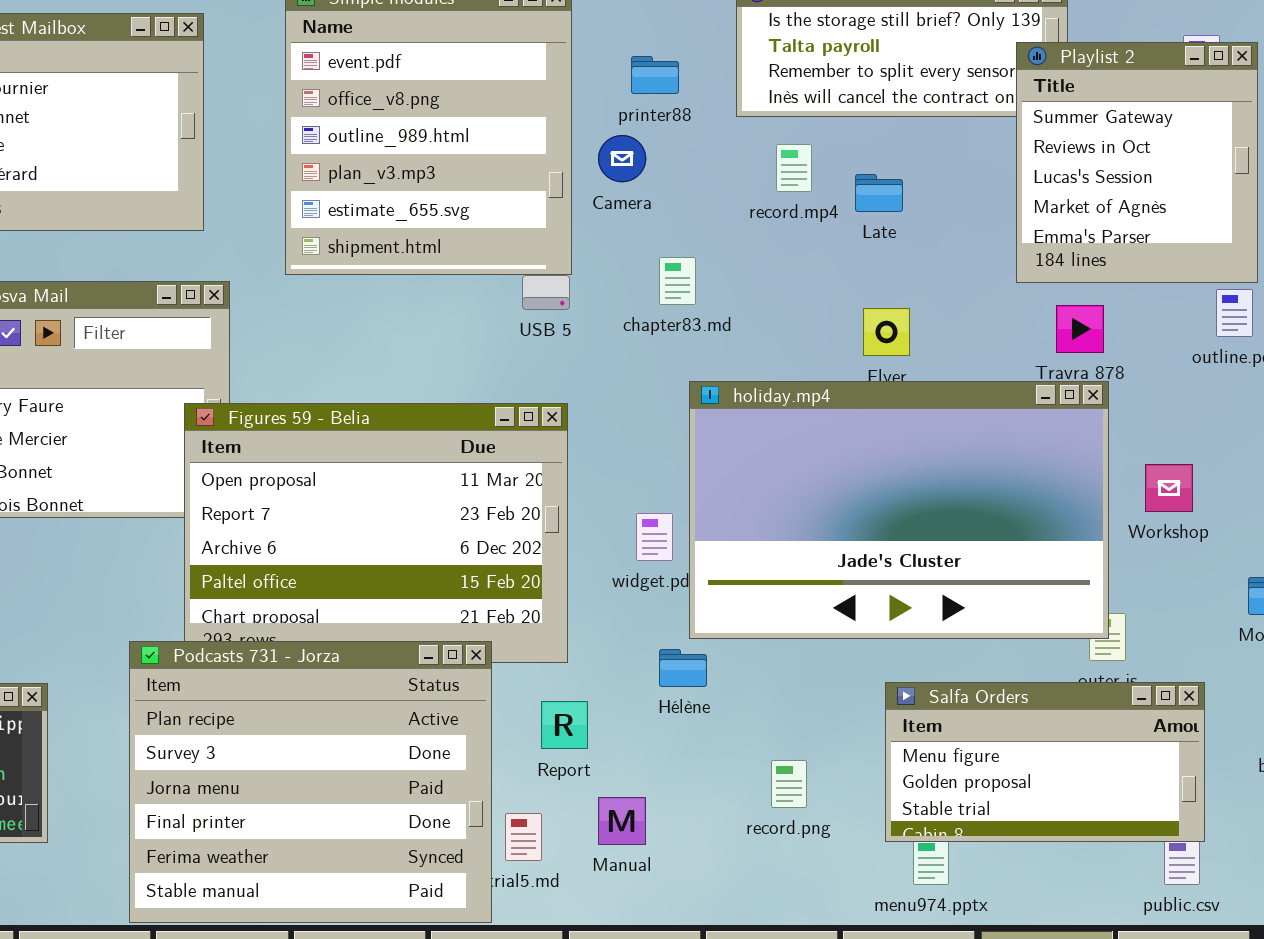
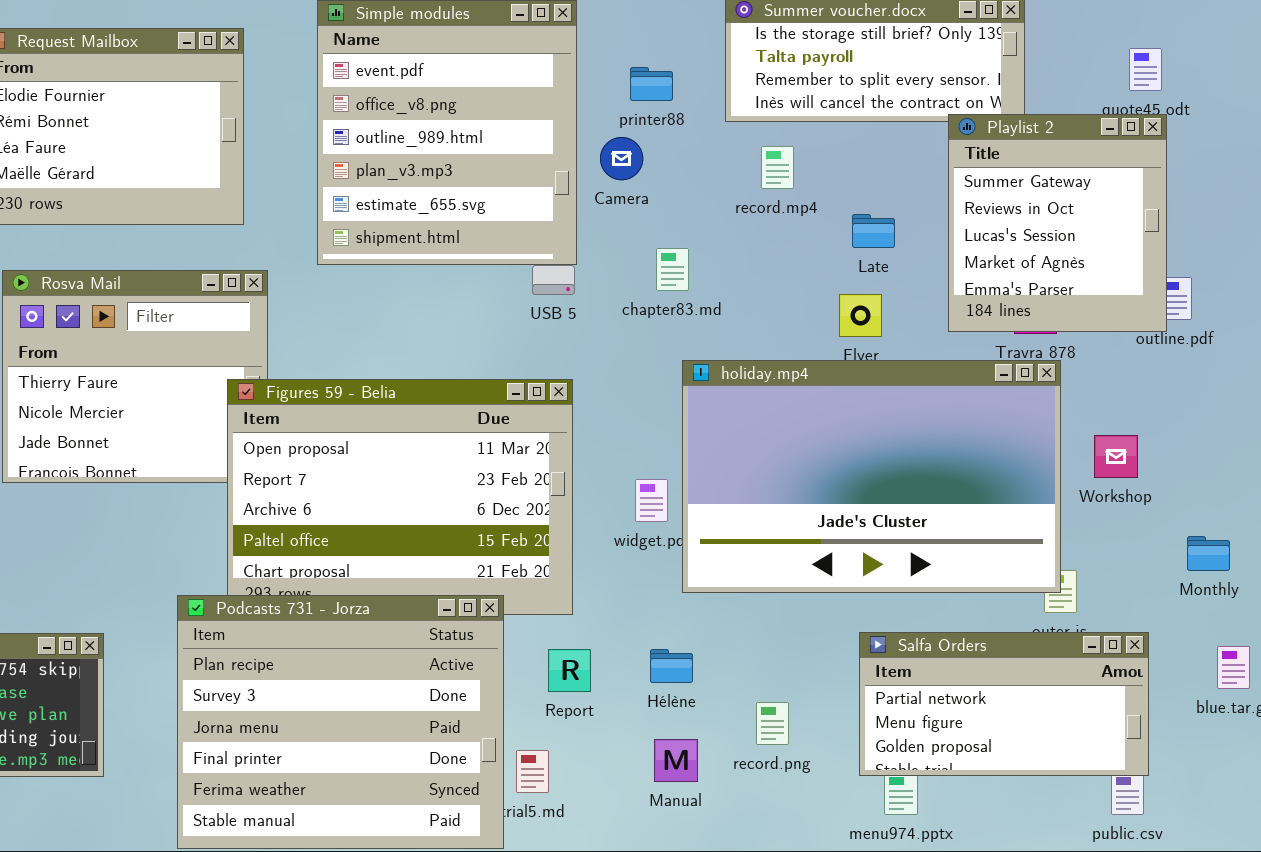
Playlist 2: [1016,42,1258,283] -> [948,114,1167,332], moved
Late: [855,174,903,212] -> [852,214,895,248], moved
Hélène: [659,649,707,687] -> [650,649,693,683], moved
Salfa Orders: [885,682,1205,842] -> [859,632,1149,776], scrolled up 1 row
Manual: [598,797,646,845] -> [654,739,698,782], moved

